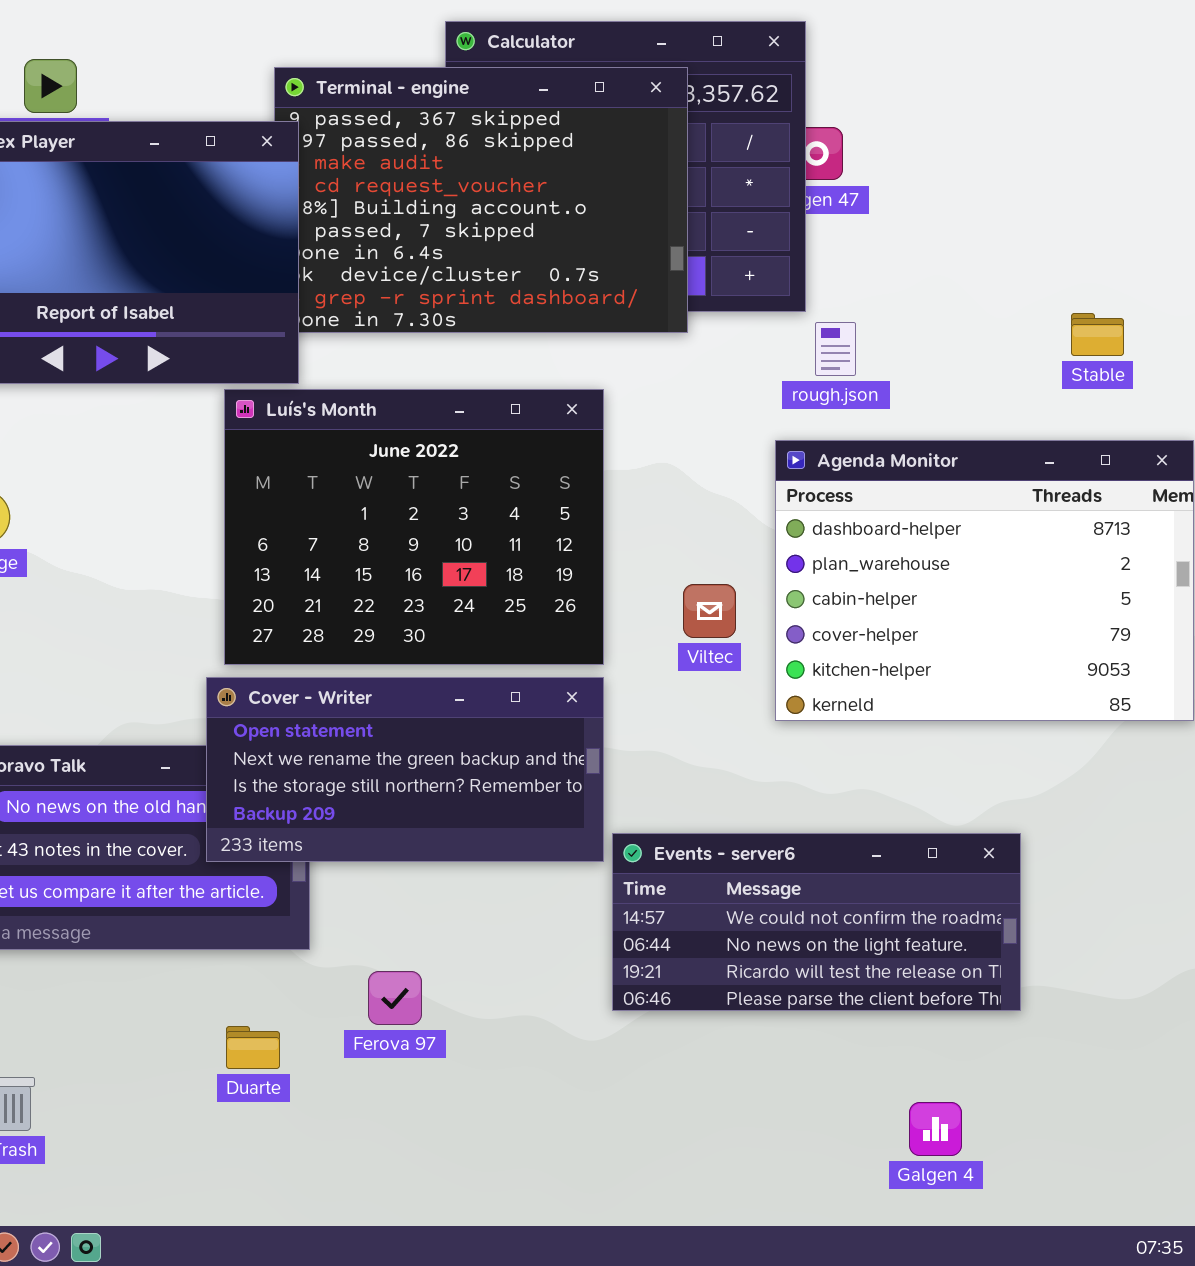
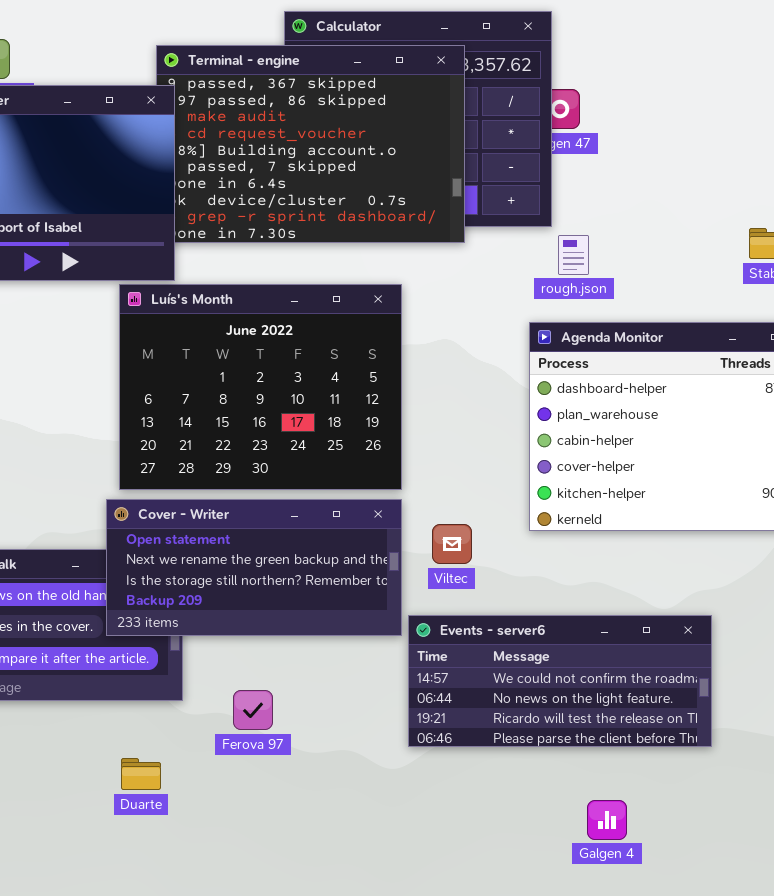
Viltec: [683,584,736,638] -> [432,524,472,564], moved
Ferova 97: [368,971,422,1025] -> [233,690,273,730], moved
Galgen 4: [909,1102,962,1156] -> [587,800,627,840], moved

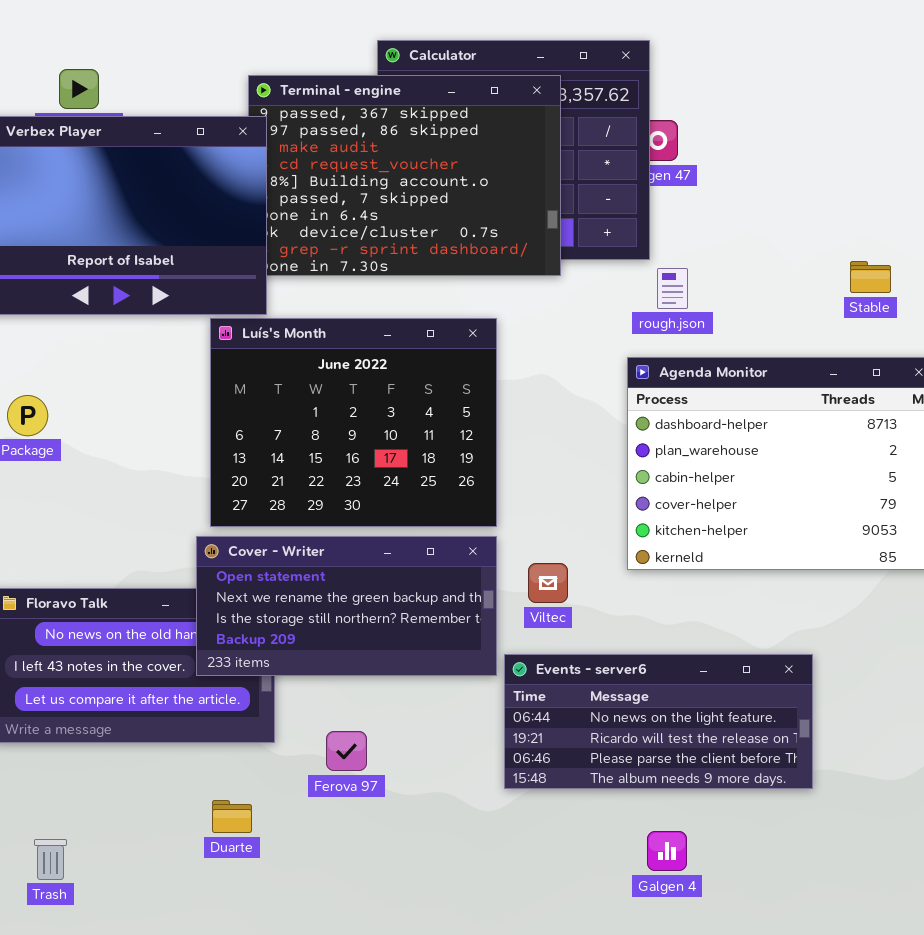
Events - server6: [408,615,712,747] -> [504,654,813,789], scrolled down 1 row
Galgen 4: [587,800,627,840] -> [647,831,687,871], moved

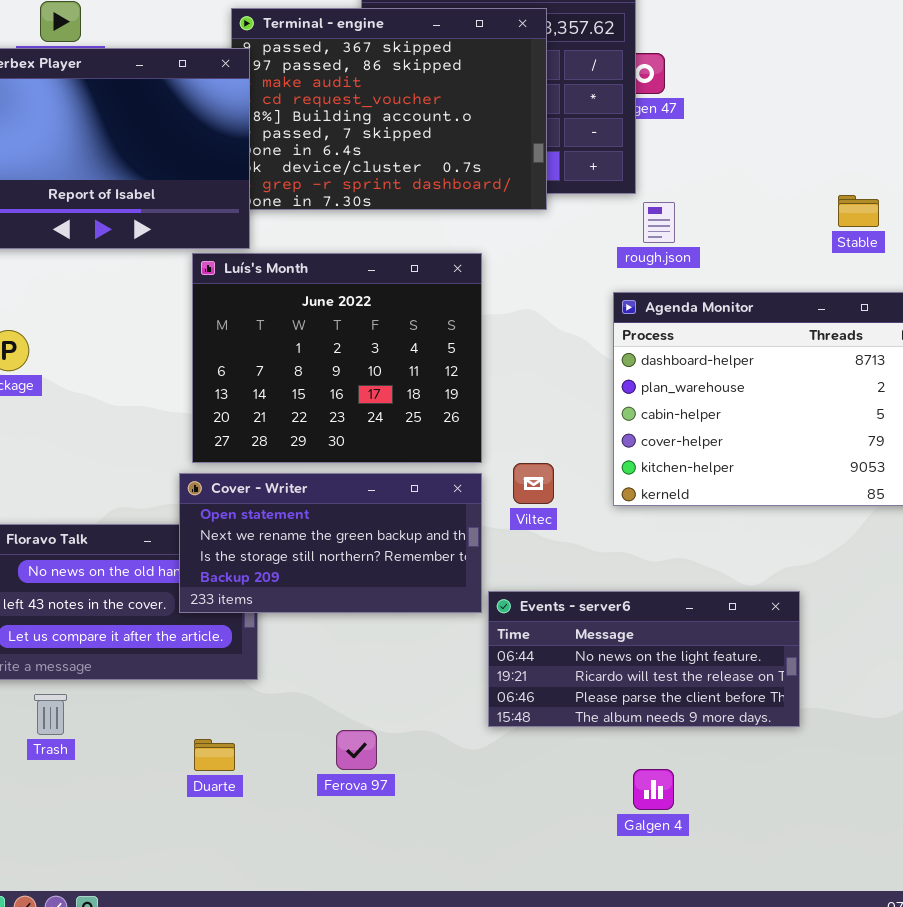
Viltec: [528,563,568,603] -> [513,463,554,504], moved
Ferova 97: [326,731,367,771] -> [336,730,377,770], moved
Trash: [34,839,67,880] -> [34,694,67,735], moved

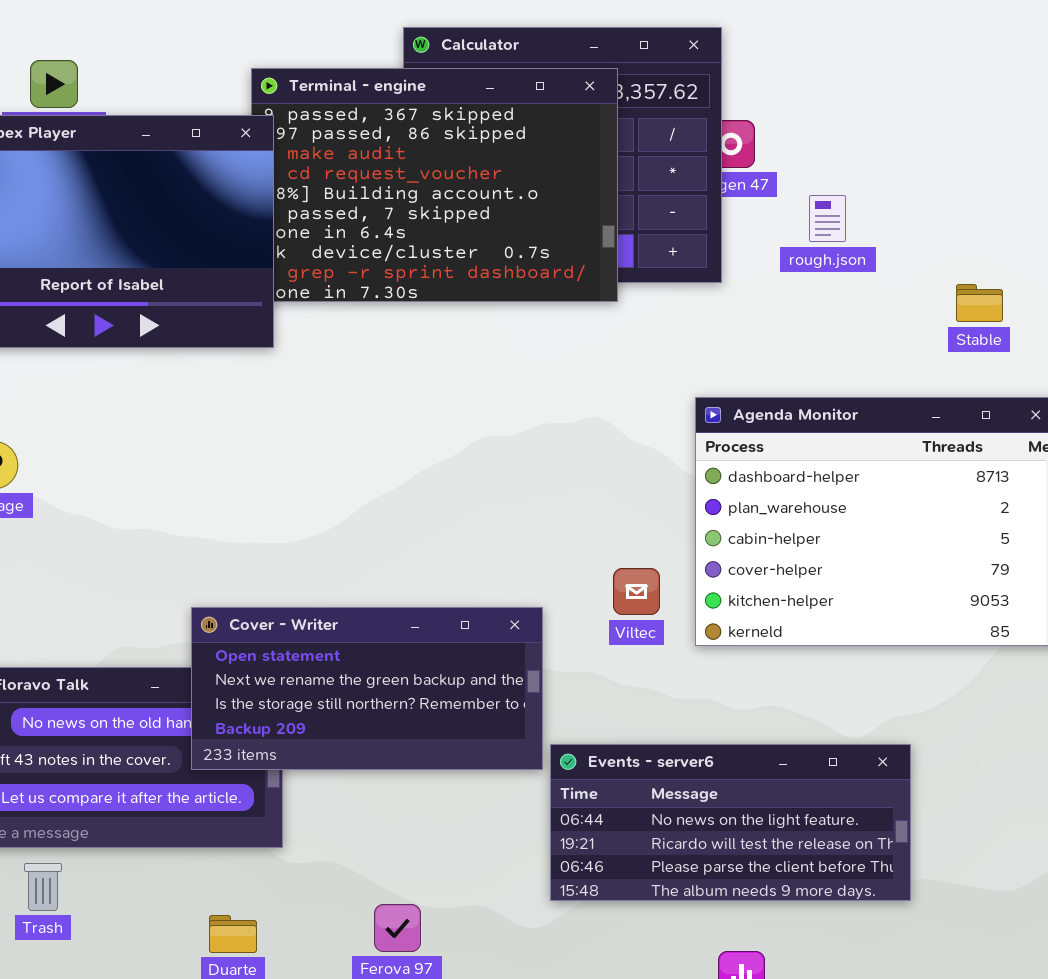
rough.json: [643,202,675,243] -> [809,195,846,242], moved
Luís's Month: [192,253,482,463] -> none, closed
Viltec: [513,463,554,504] -> [613,568,660,615], moved

